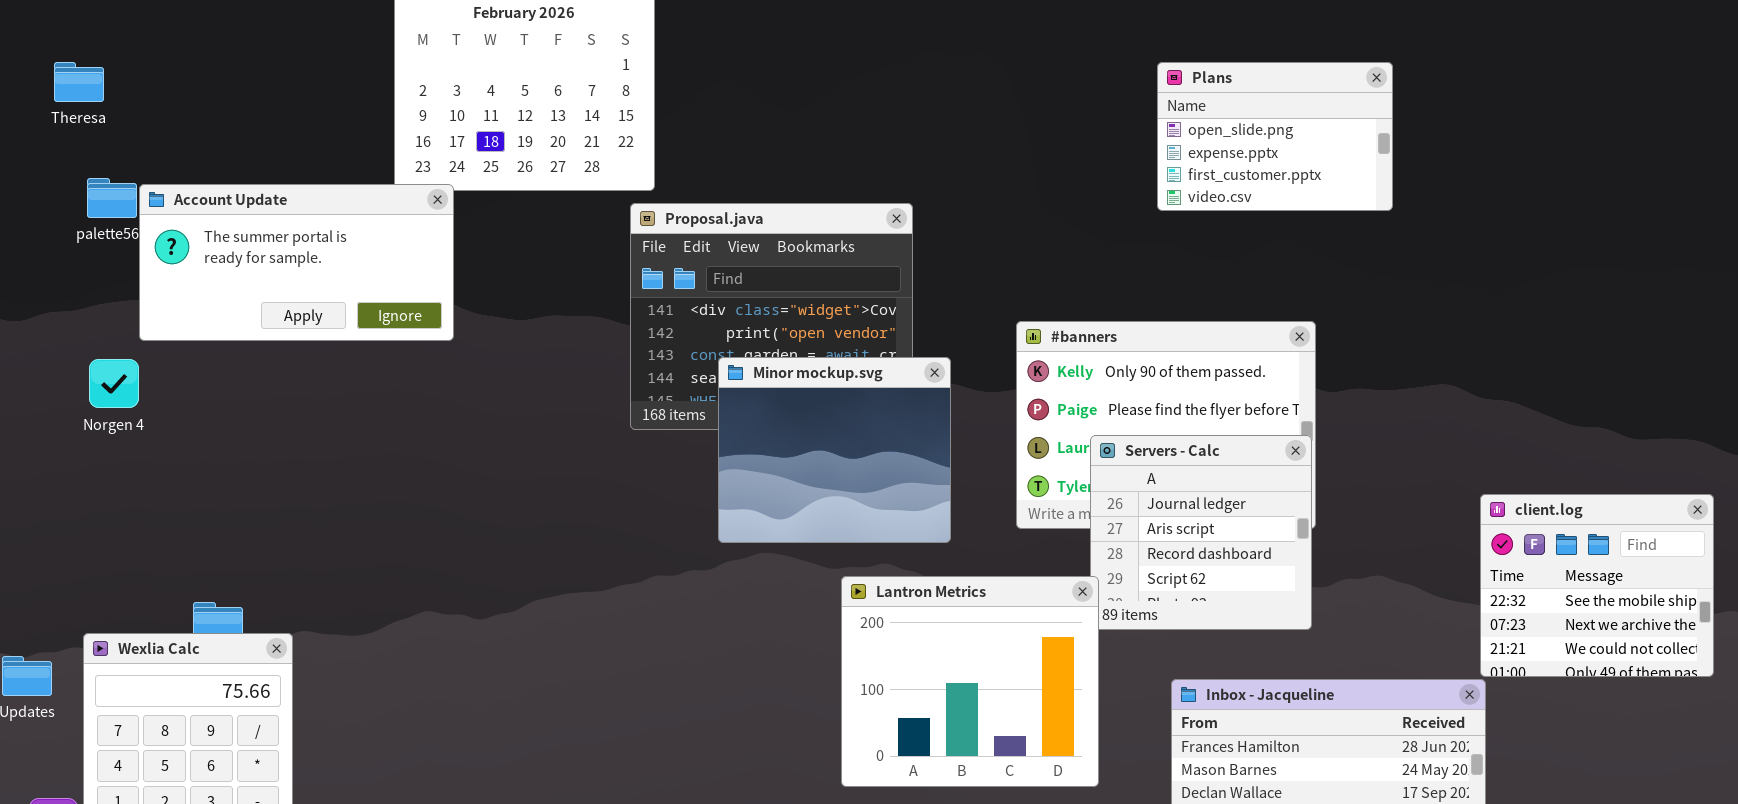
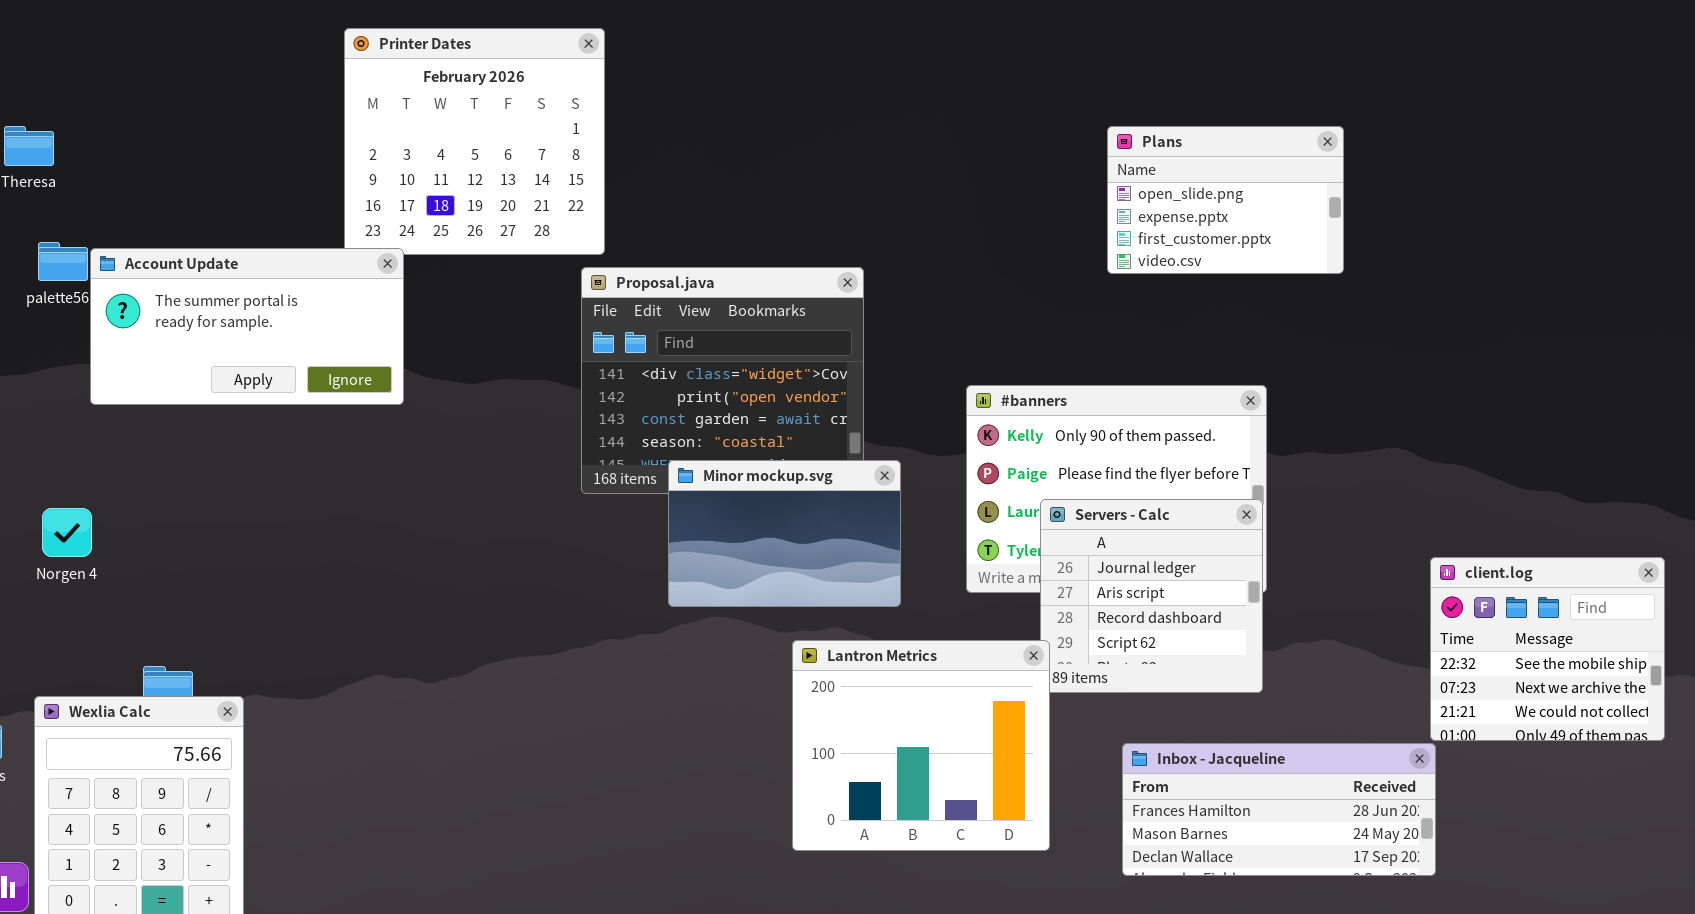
Minor mockup.svg: [718,357,951,543] -> [668,460,901,607], resized
Norgen 4: [89,359,139,408] -> [42,508,92,557], moved

